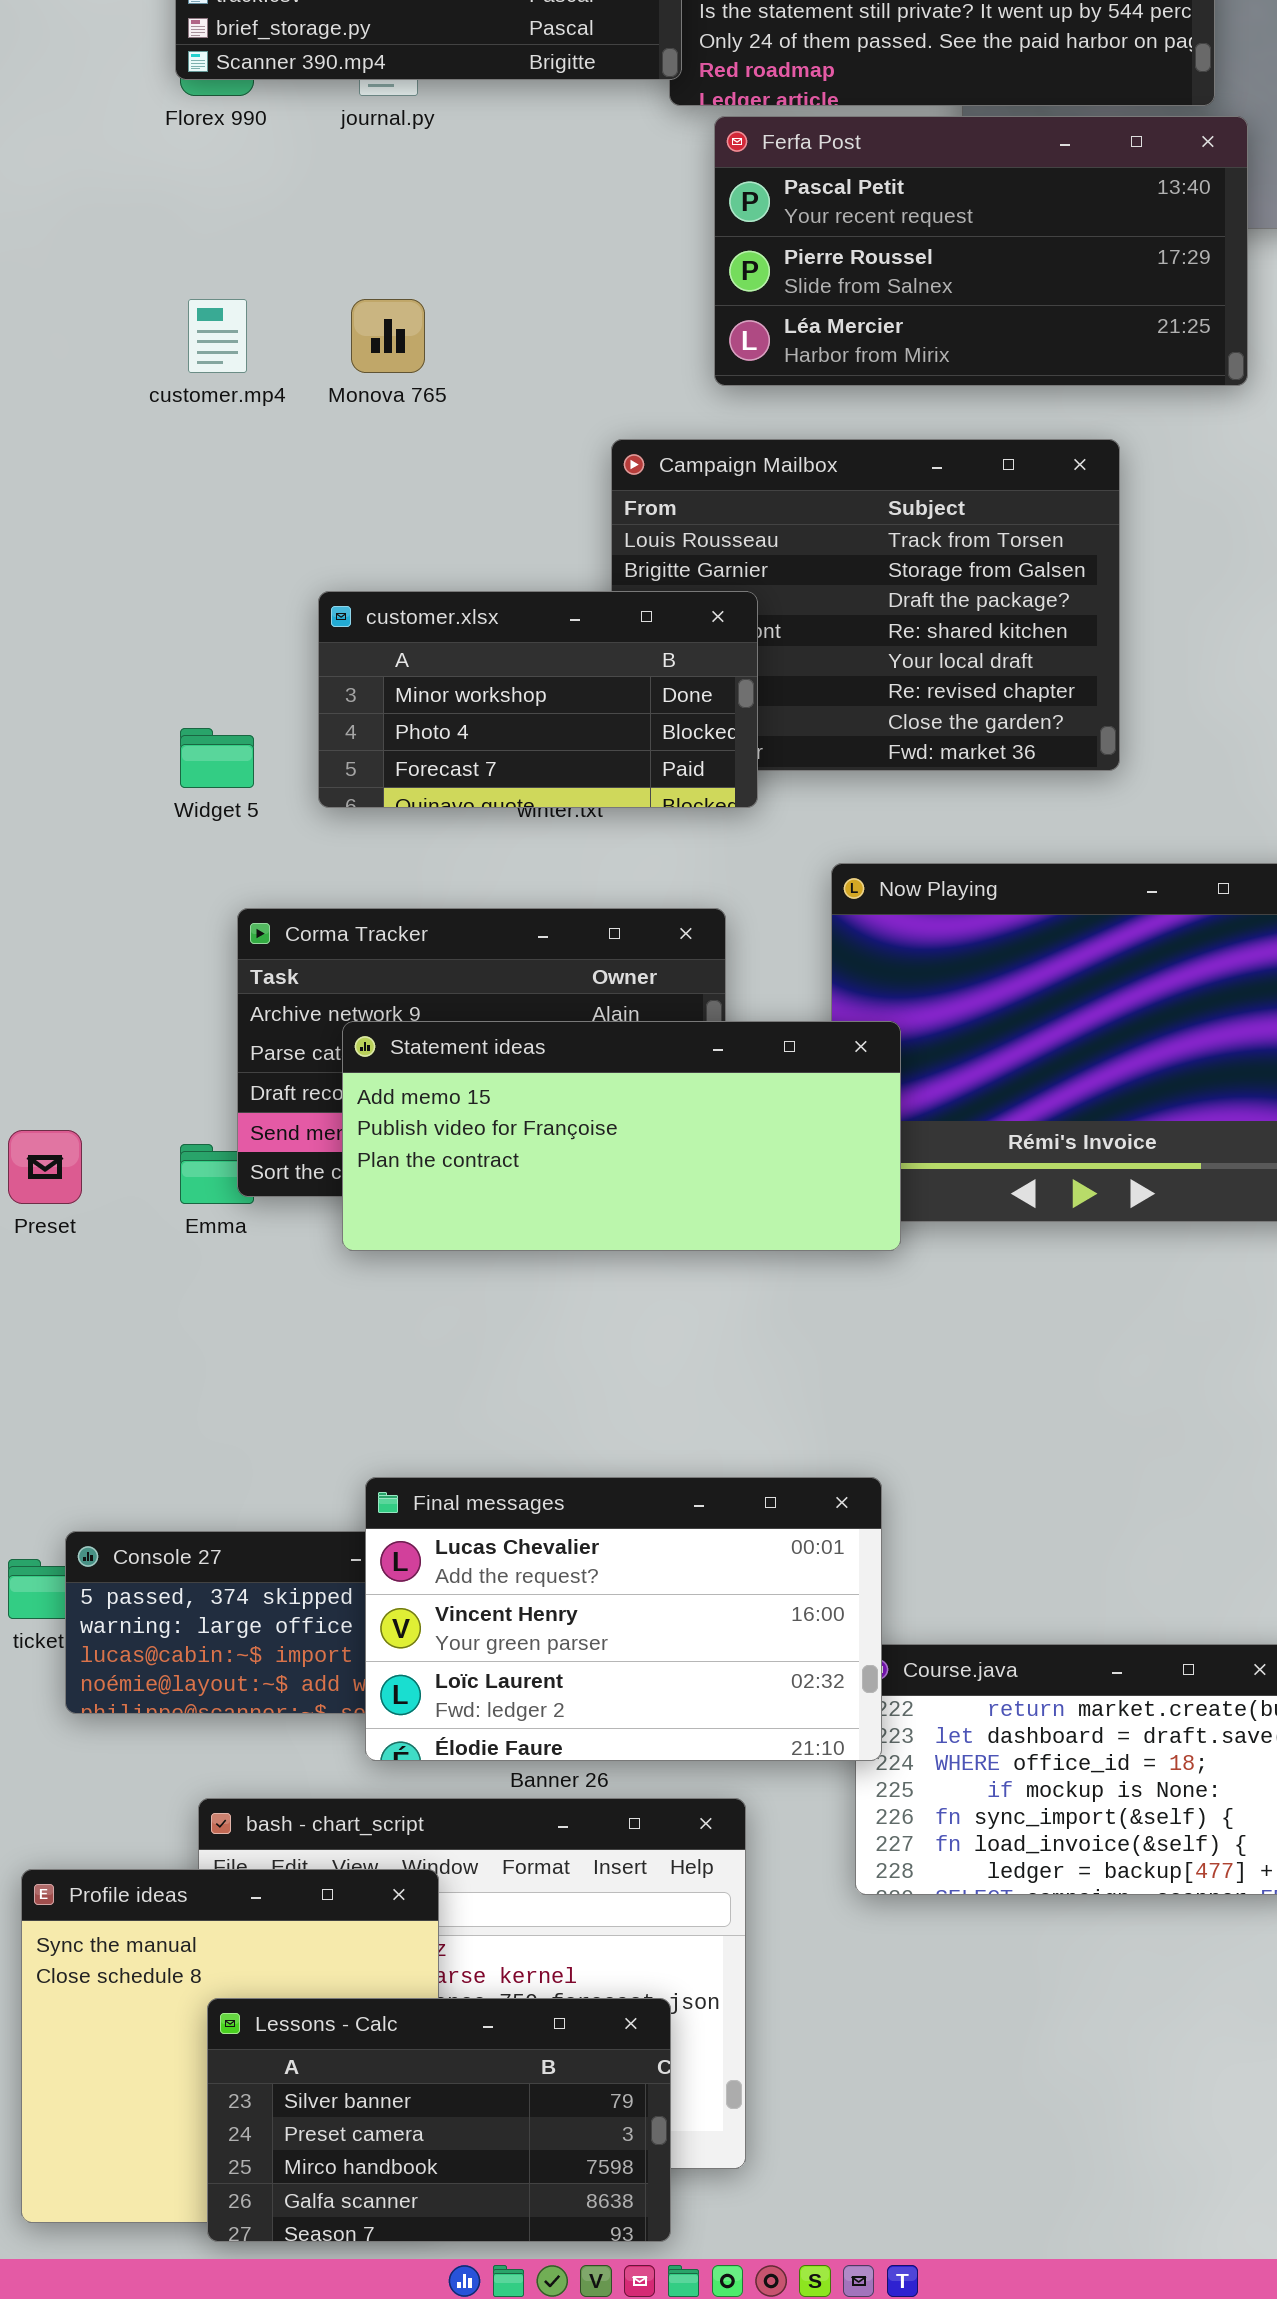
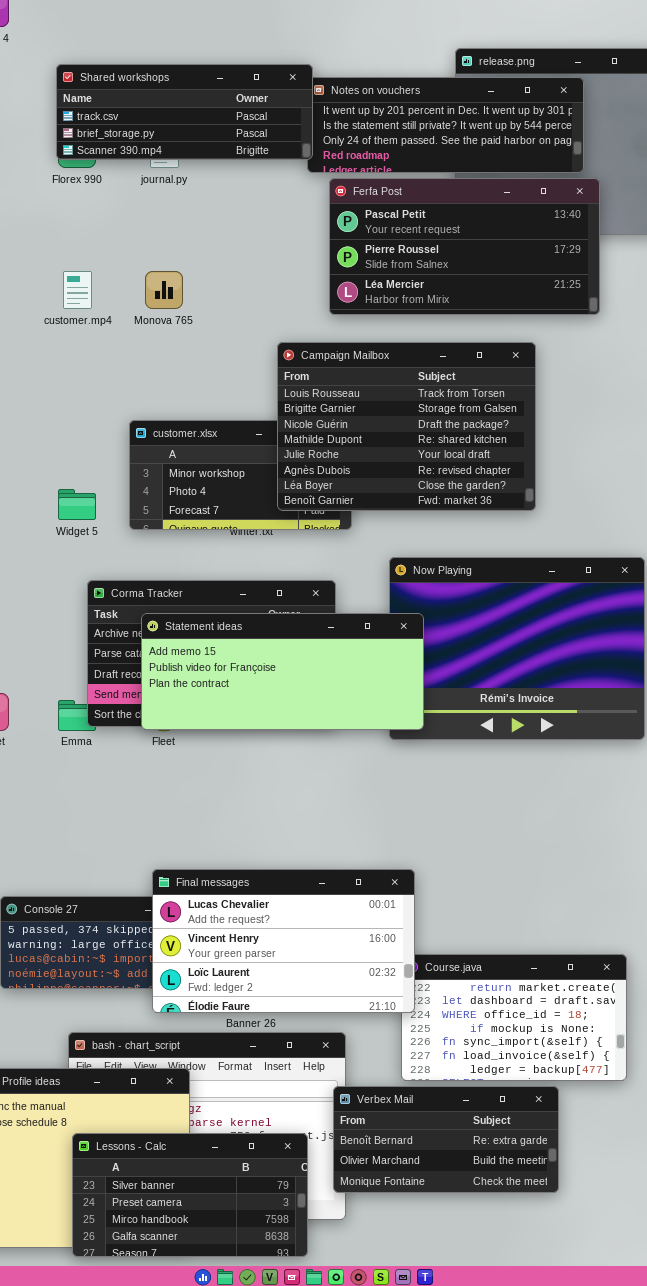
Campaign Mailbox: [611,439,1120,771] -> [277,342,536,511], raised
Statement ideas: [342,1021,901,1251] -> [141,613,424,730], moved
Verbex Mail: none -> [333,1086,559,1193], opened

